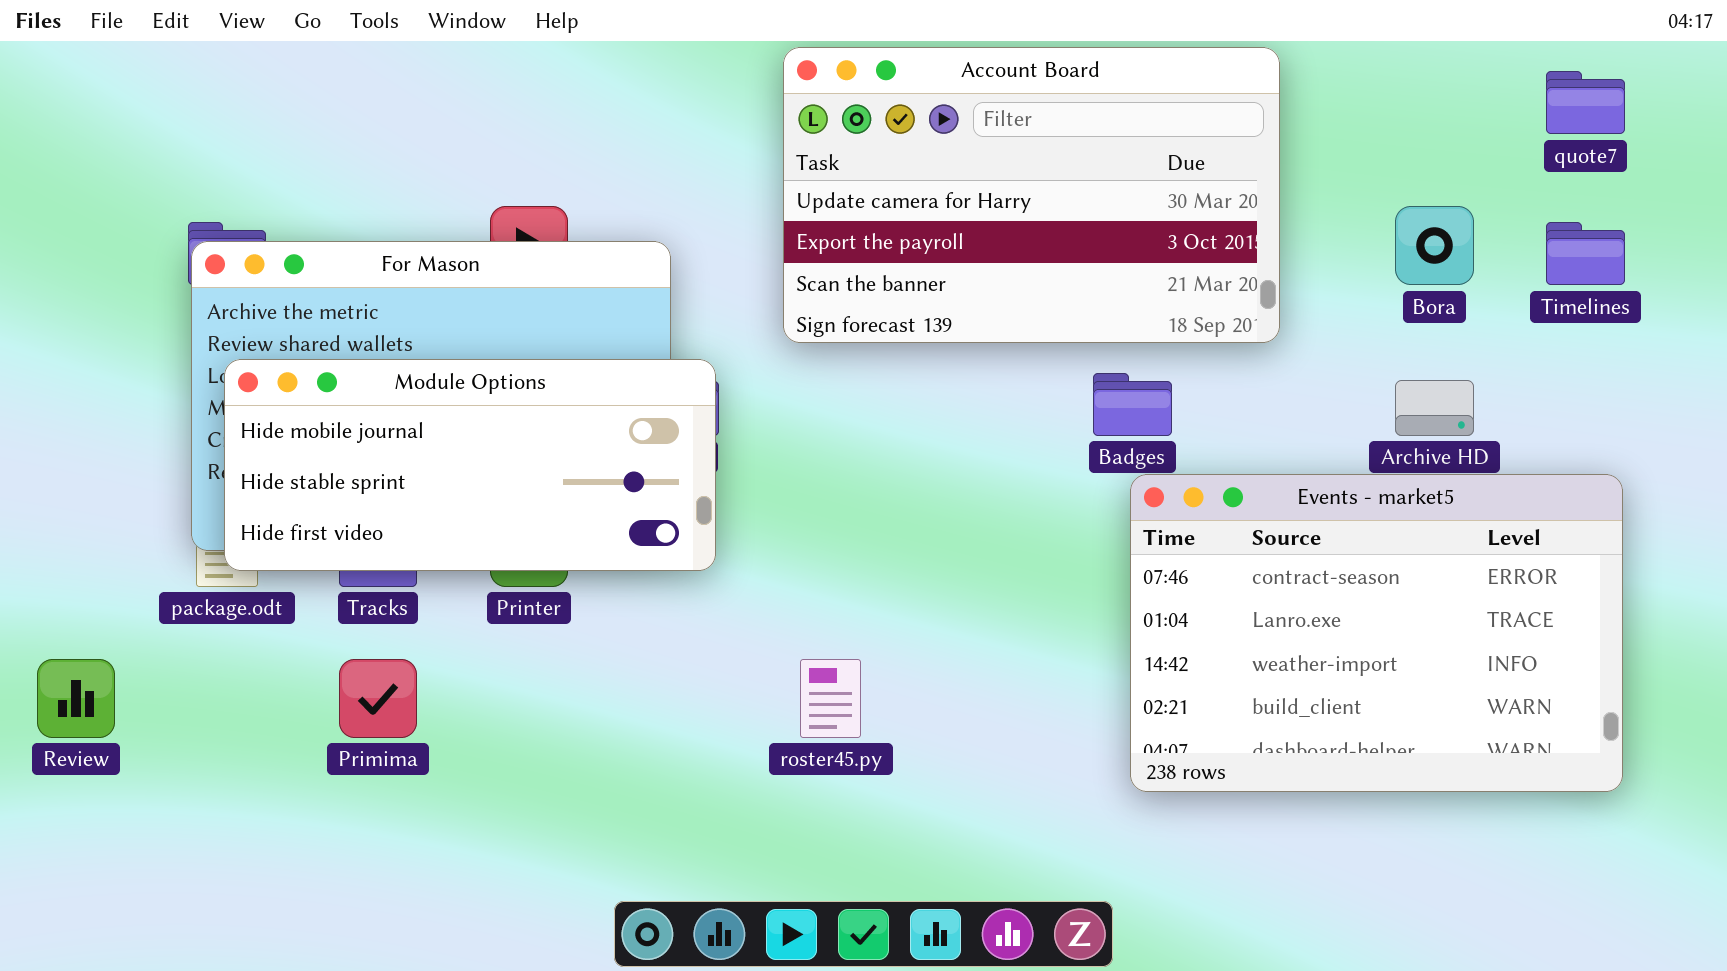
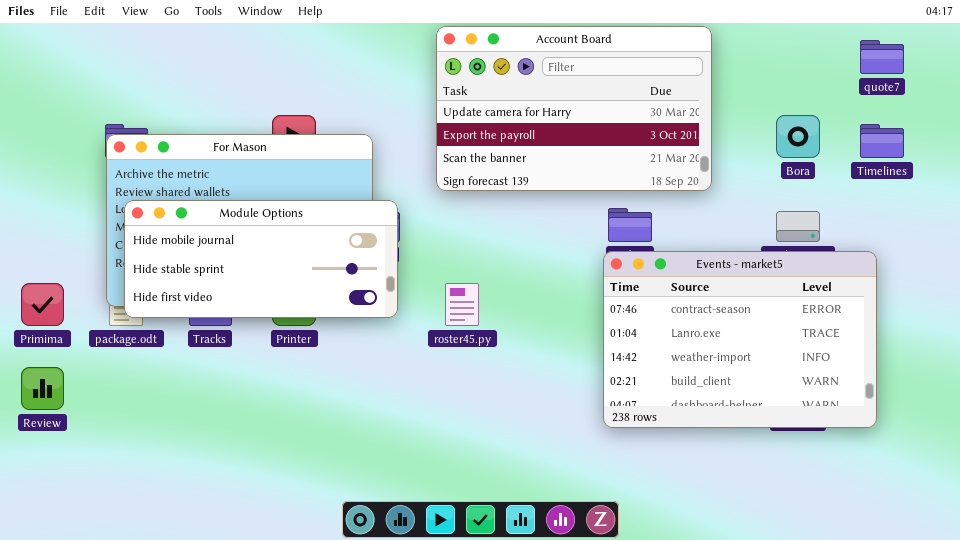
Events - market5: [1130,474,1623,792] -> [603,251,877,428], moved
Primima: [339,659,417,738] -> [21,283,64,326], moved
roster45.py: [800,659,861,738] -> [445,283,479,326], moved

